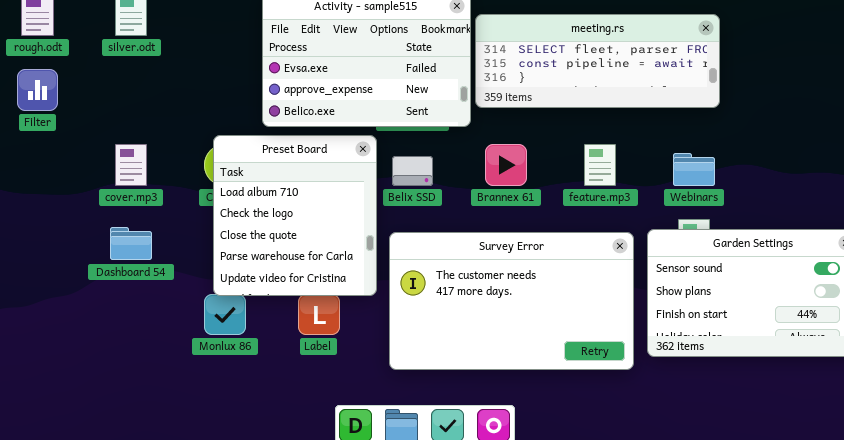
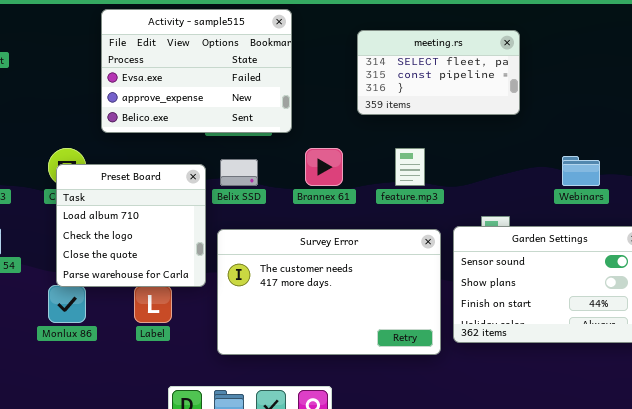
meeting.rs: [475,14,720,108] -> [357,30,520,115], resized
Preset Board: [213,135,377,296] -> [56,164,206,287], resized
Webinars: [673,153,715,186] -> [562,156,600,186], moved

